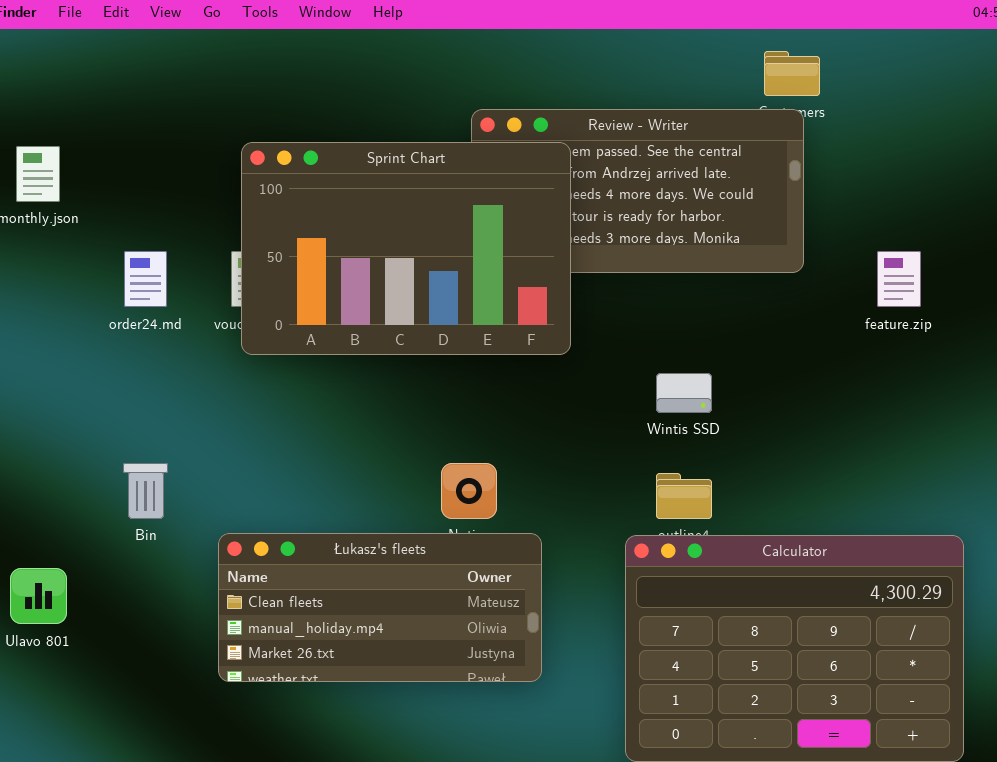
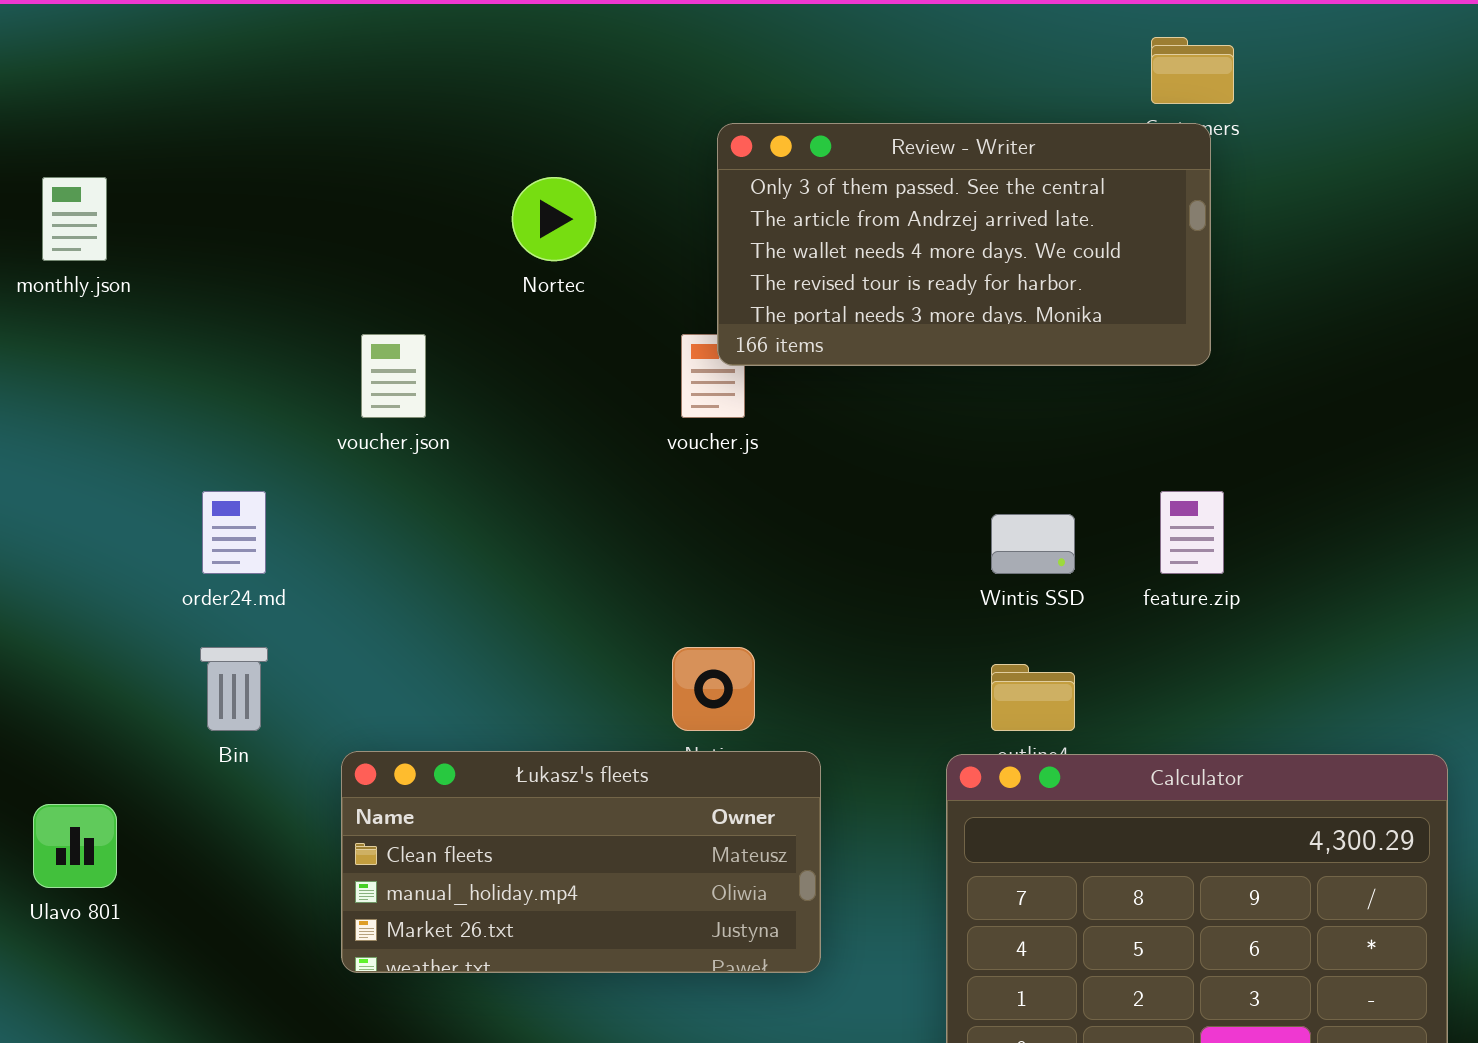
Sprint Chart: [241,142,571,355] -> none, closed
order24.md: [124,251,167,307] -> [202,491,266,574], moved
feature.zip: [877,251,921,307] -> [1160,491,1224,574], moved

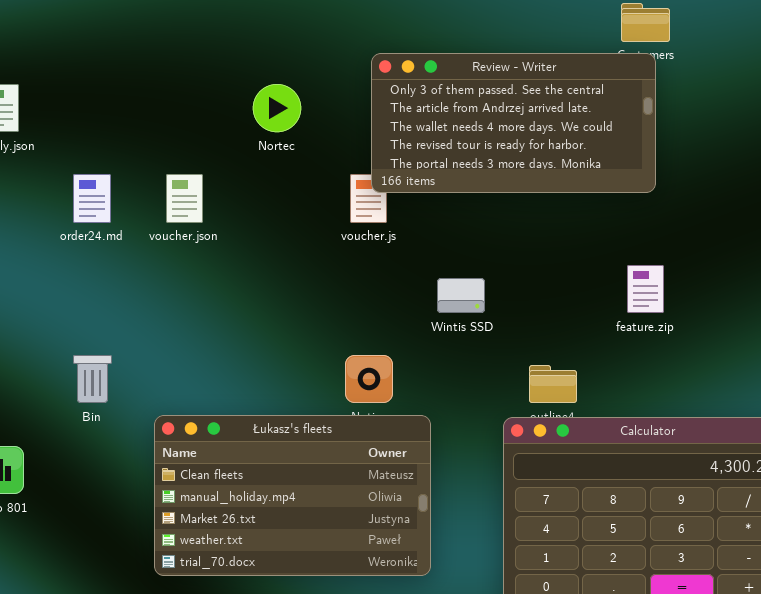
order24.md: [202,491,266,574] -> [73,174,111,223], moved
Wintis SSD: [991,514,1075,574] -> [437,278,485,313], moved
Łukasz's fleets: [341,751,821,973] -> [154,415,431,576], resized

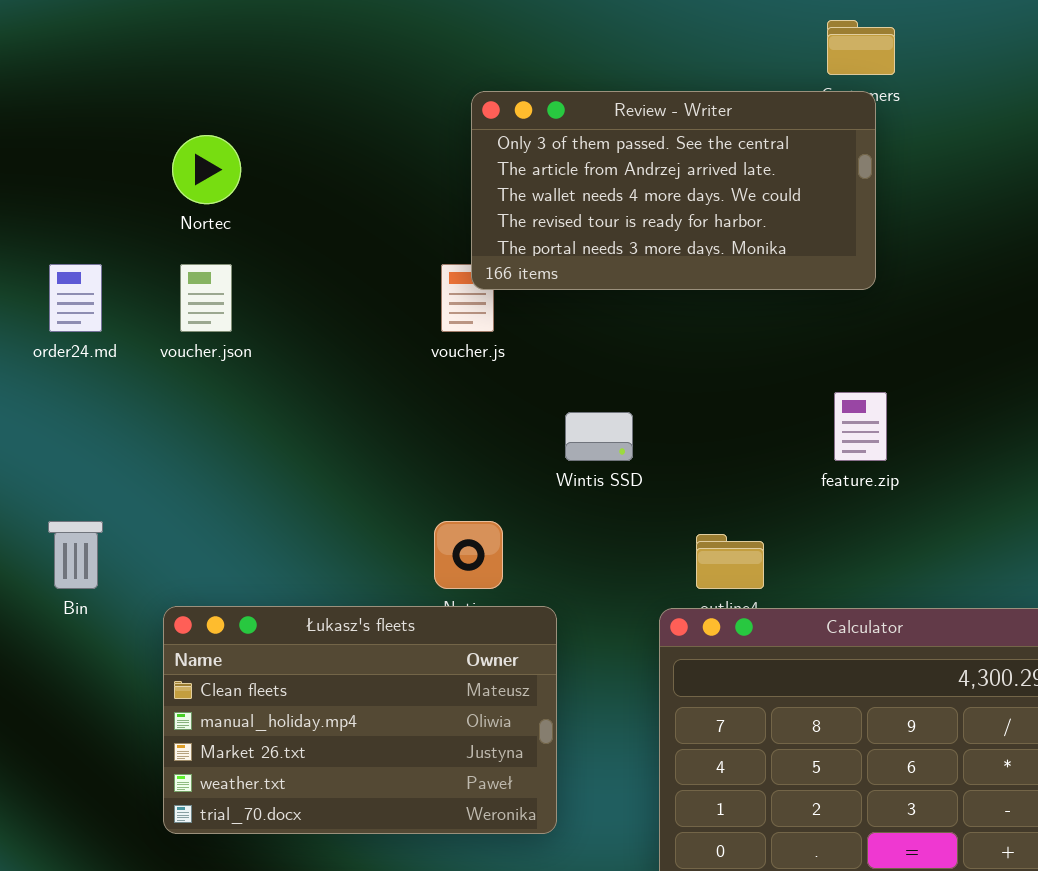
Nortec: [253,84,301,132] -> [172,135,241,204], moved

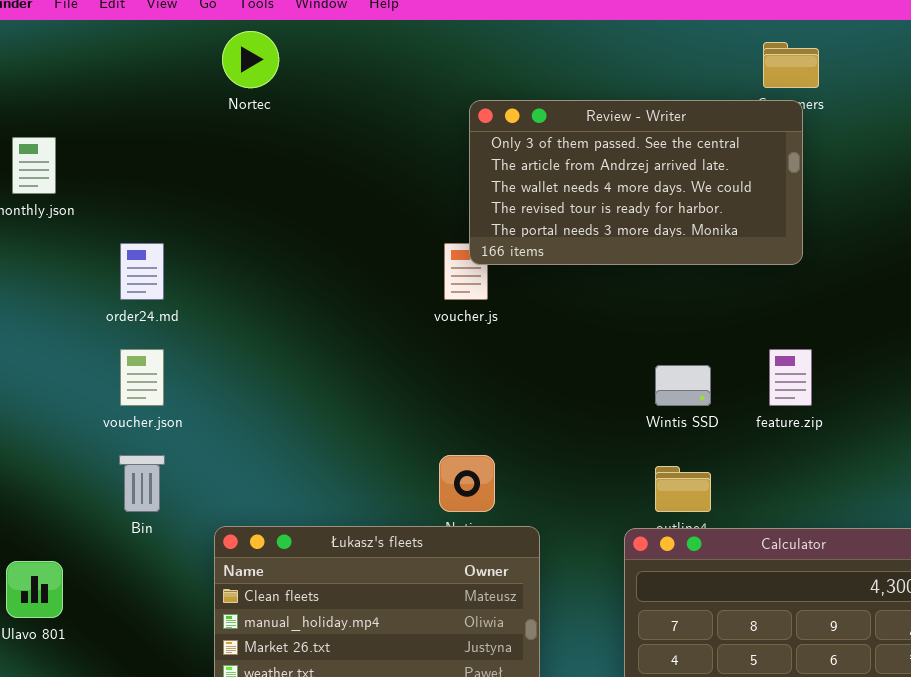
Nortec: [172,135,241,204] -> [222,31,279,88], moved
voucher.json: [180,264,232,332] -> [120,349,164,406], moved
Wintis SSD: [565,412,633,461] -> [655,365,711,406], moved

